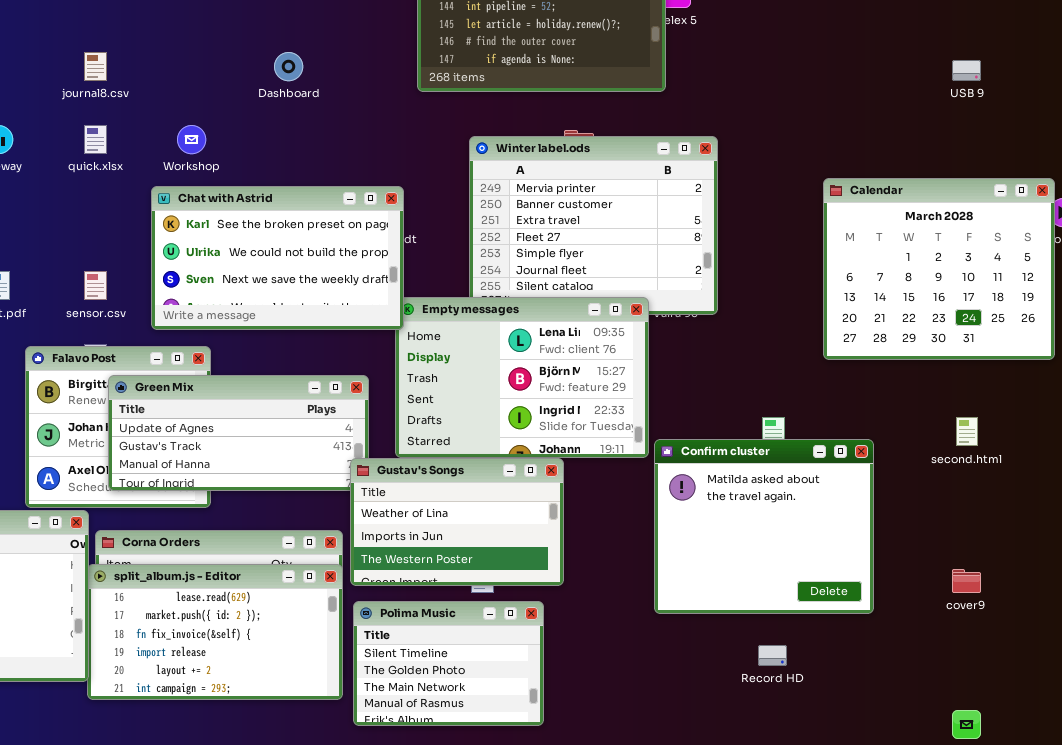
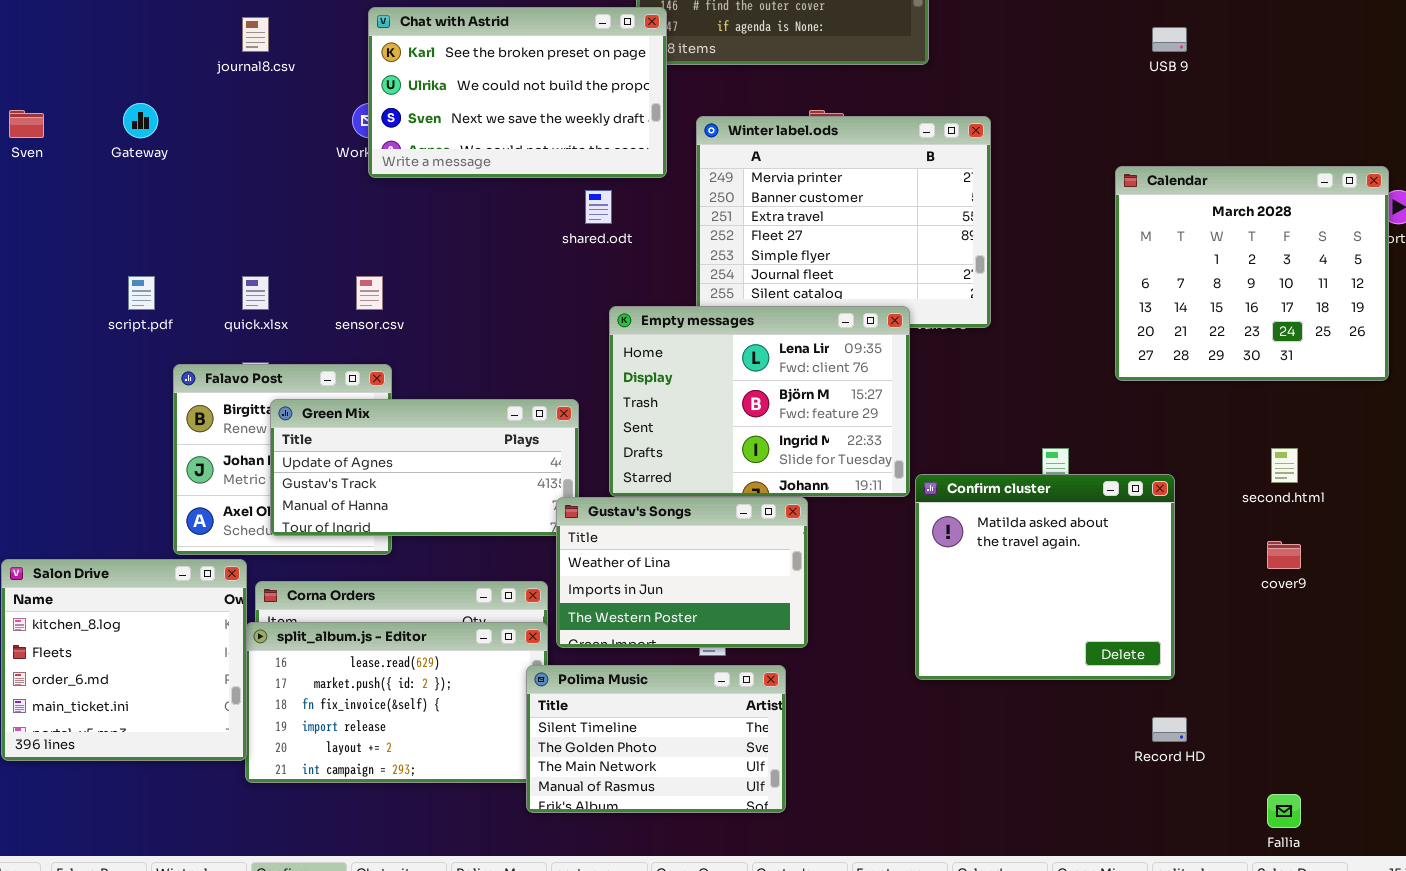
USB 9: [952,60,981,81] -> [1152,27,1187,52], moved
quick.xlsx: [84,125,107,154] -> [242,276,269,310], moved
Chat with Astrid: [151,186,404,330] -> [368,7,667,178], moved
sensor.csv: [84,271,107,300] -> [356,276,383,310], moved
cover9: [952,569,981,593] -> [1267,541,1301,569], moved
Polima Music: [353,601,544,726] -> [526,665,786,813], resized
Record HD: [758,645,787,666] -> [1152,717,1187,742], moved

